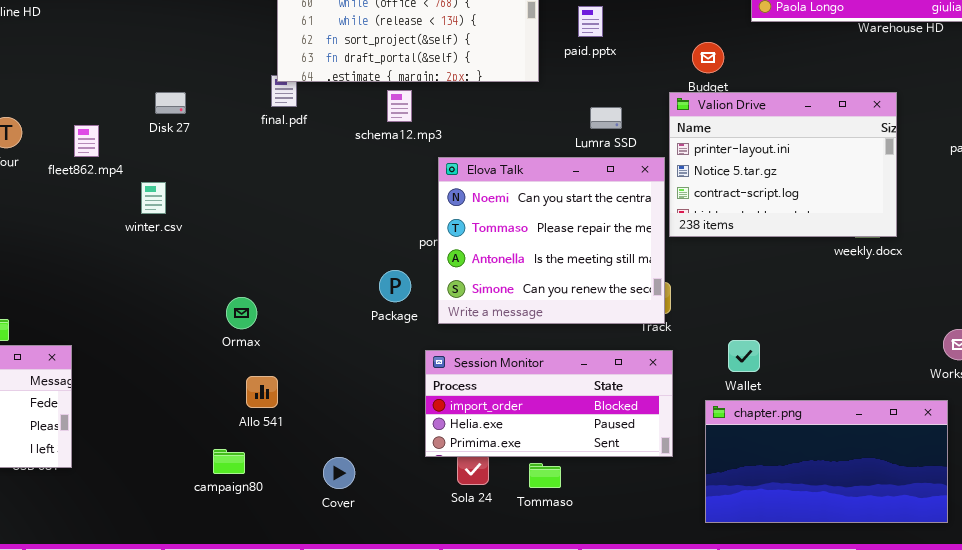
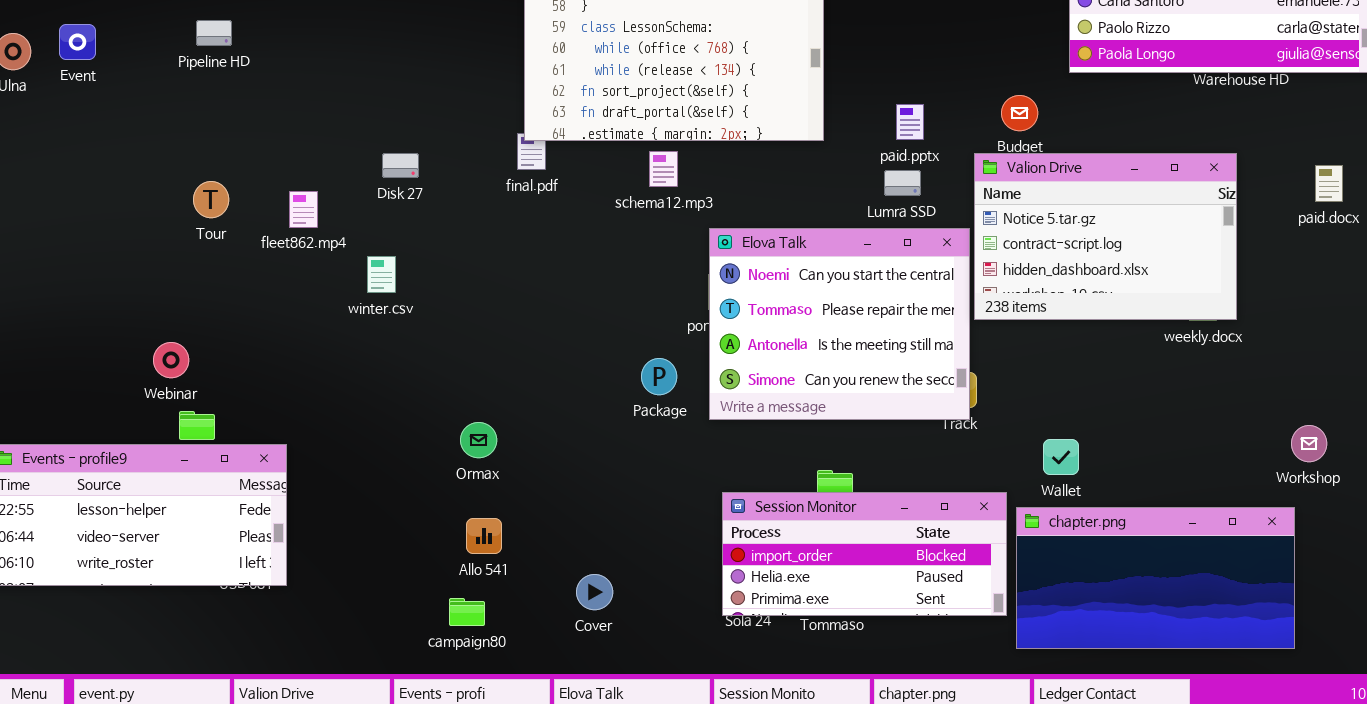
paid.pptx: [578,6,603,37] -> [896,104,924,140], moved
Valion Drive: [669,92,897,237] -> [974,153,1237,320], scrolled down 1 row
Ormax: [226,297,257,329] -> [460,422,497,458], moved
Session Monitor: [425,350,673,457] -> [722,492,1007,616], moved
Allo 541: [246,376,278,408] -> [466,518,502,554], moved
campaign80: [213,449,245,474] -> [449,598,485,626], moved

